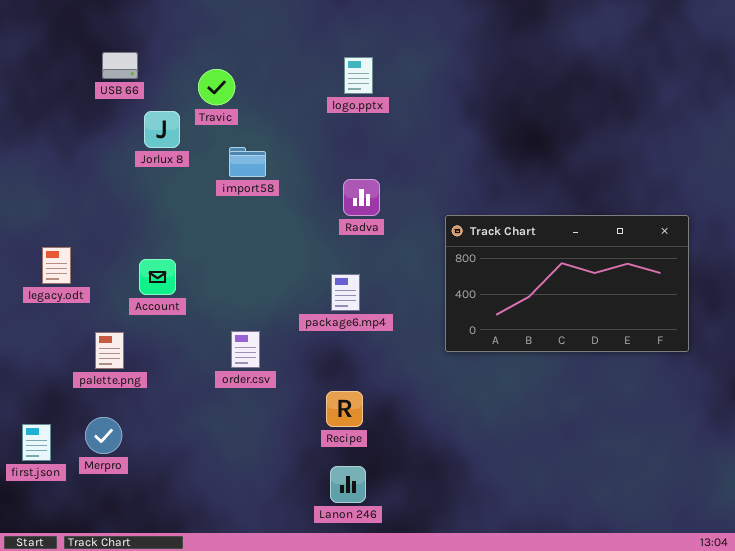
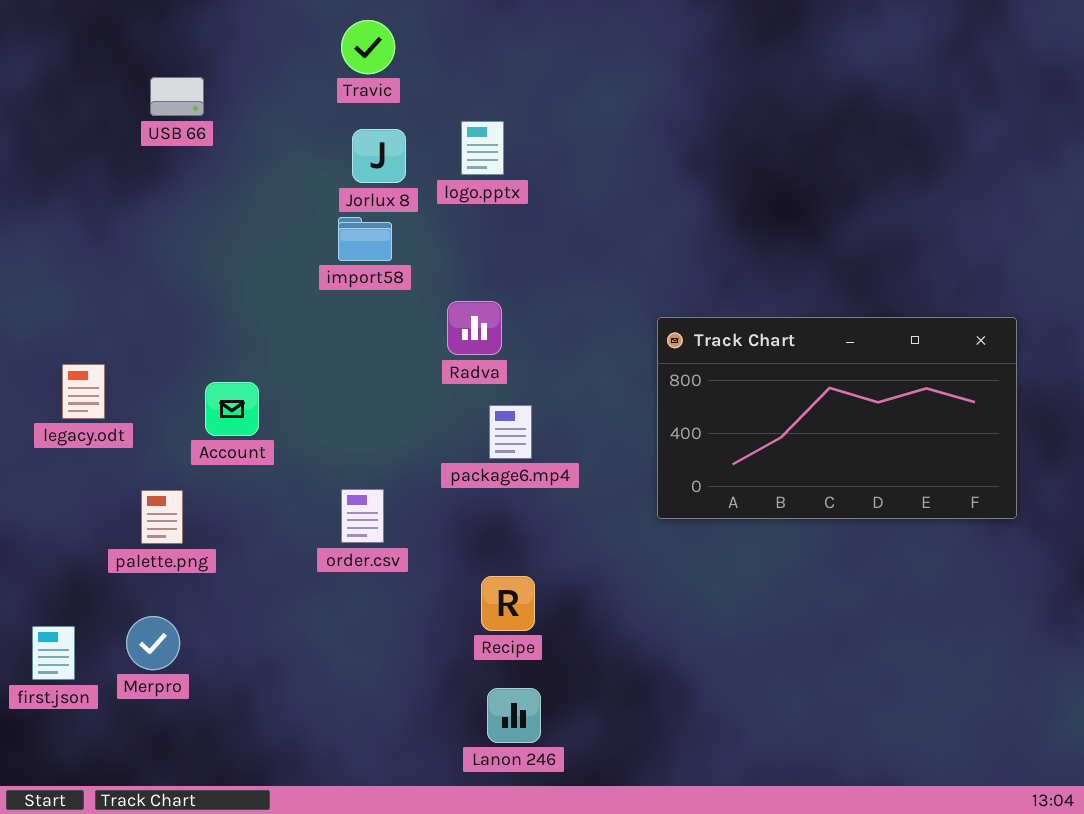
logo.pptx: [344,57,373,94] -> [461,121,504,175], moved
Travic: [198,69,235,105] -> [341,20,395,74], moved
Jorlux 8: [144,111,180,148] -> [352,129,406,183], moved
Radva: [343,179,380,216] -> [447,301,502,355], moved

